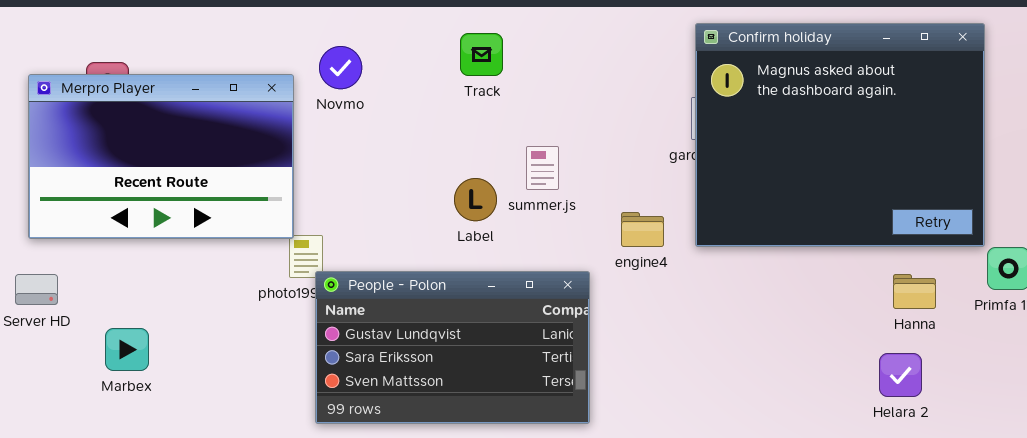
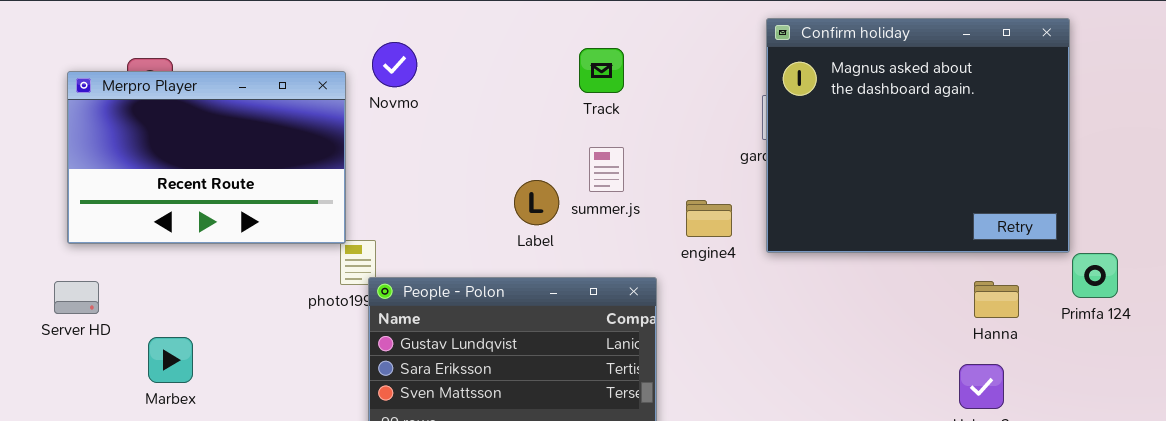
Track: [460,33,503,76] -> [579,48,624,93], moved
engine4: [621,212,664,247] -> [686,200,732,237], moved

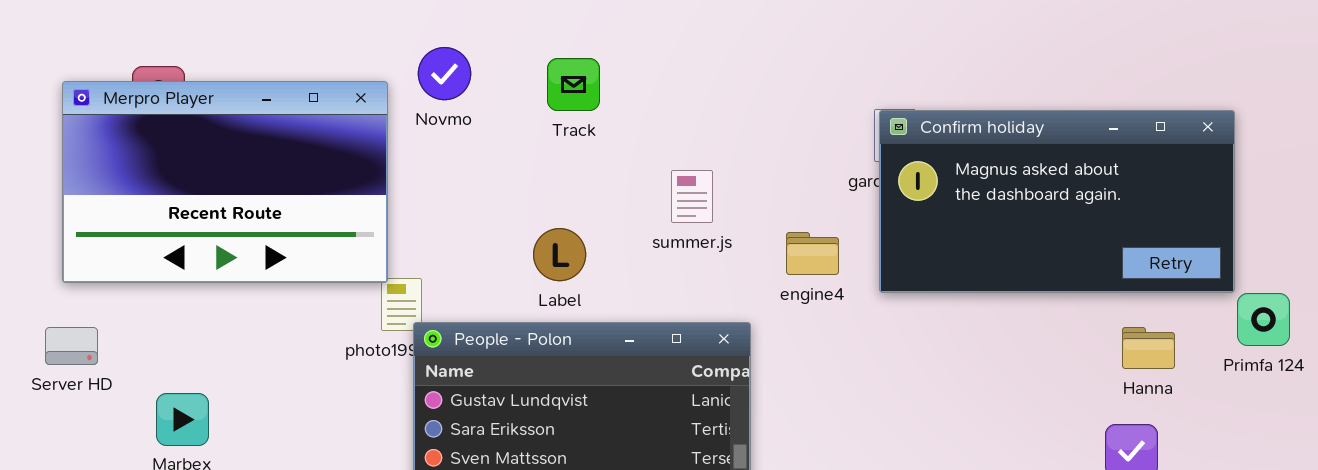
Confirm holiday: [766,18,1070,253] -> [879,110,1235,293], resized
Track: [579,48,624,93] -> [547,58,600,111], moved
Label: [514,180,559,225] -> [533,228,586,281], moved

